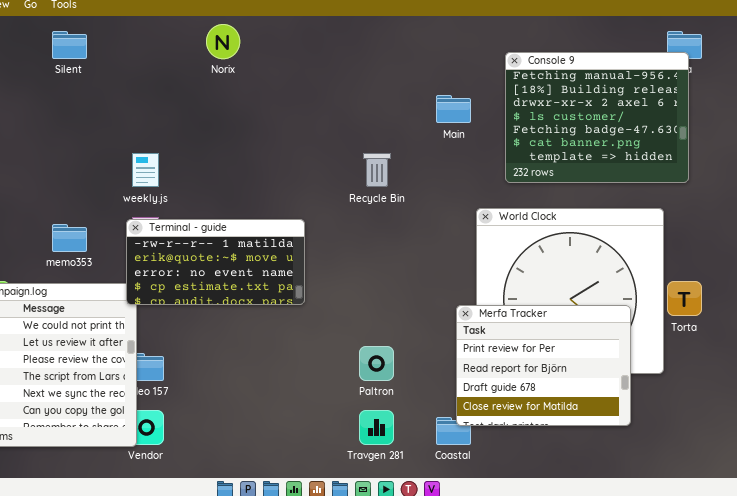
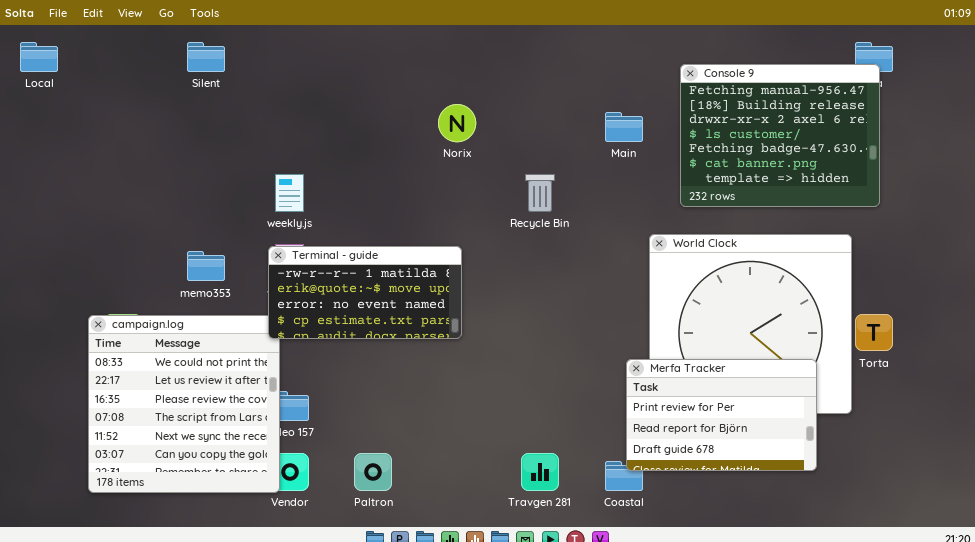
Norix: [206,24,240,59] -> [438,104,476,142], moved
Merfa Tracker: [456,305,631,426] -> [626,359,817,471], resized
Paltron: [359,346,394,381] -> [354,453,392,491], moved

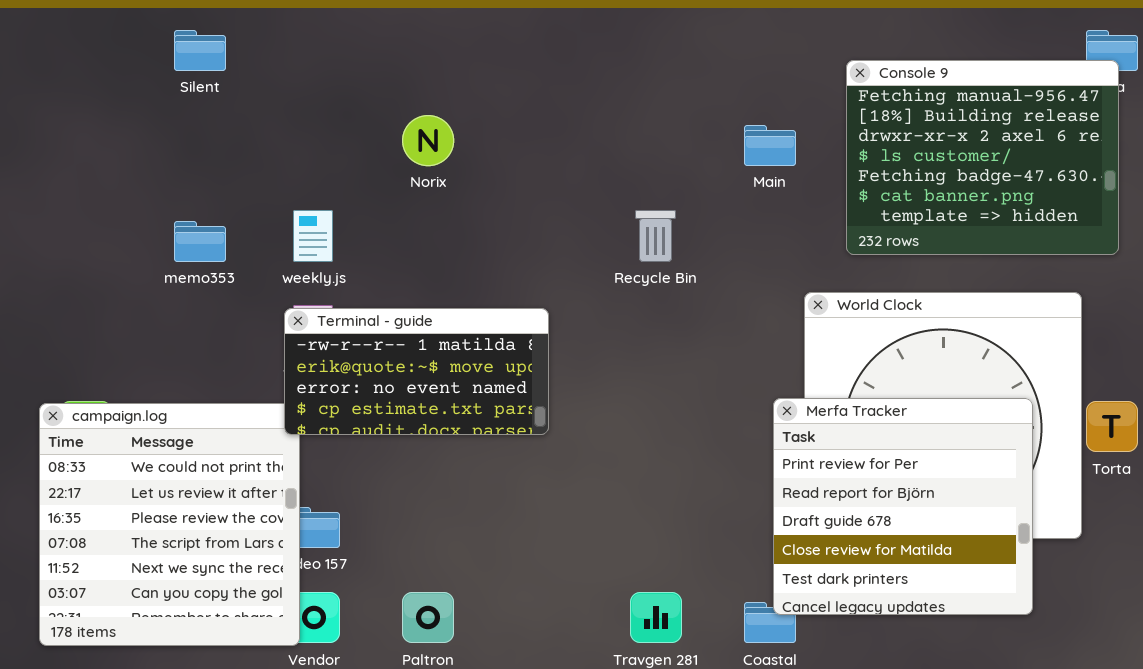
Norix: [438,104,476,142] -> [402,115,454,166], moved
memo353: [187,251,225,281] -> [174,221,226,262], moved
Merfa Tracker: [626,359,817,471] -> [773,398,1033,615], resized

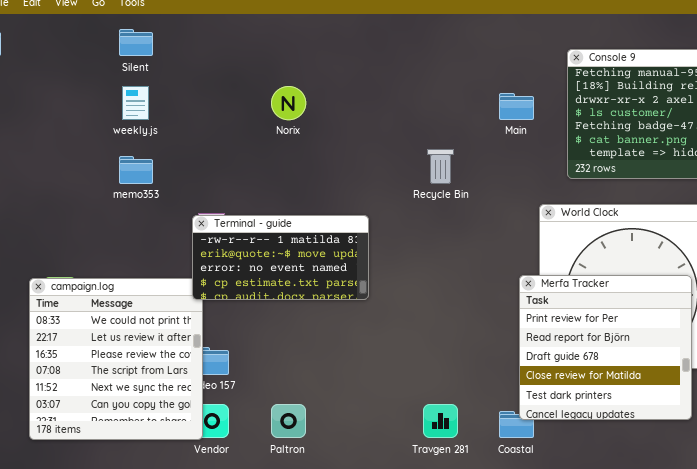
weekly.js: [293,210,333,262] -> [122,86,149,120], moved

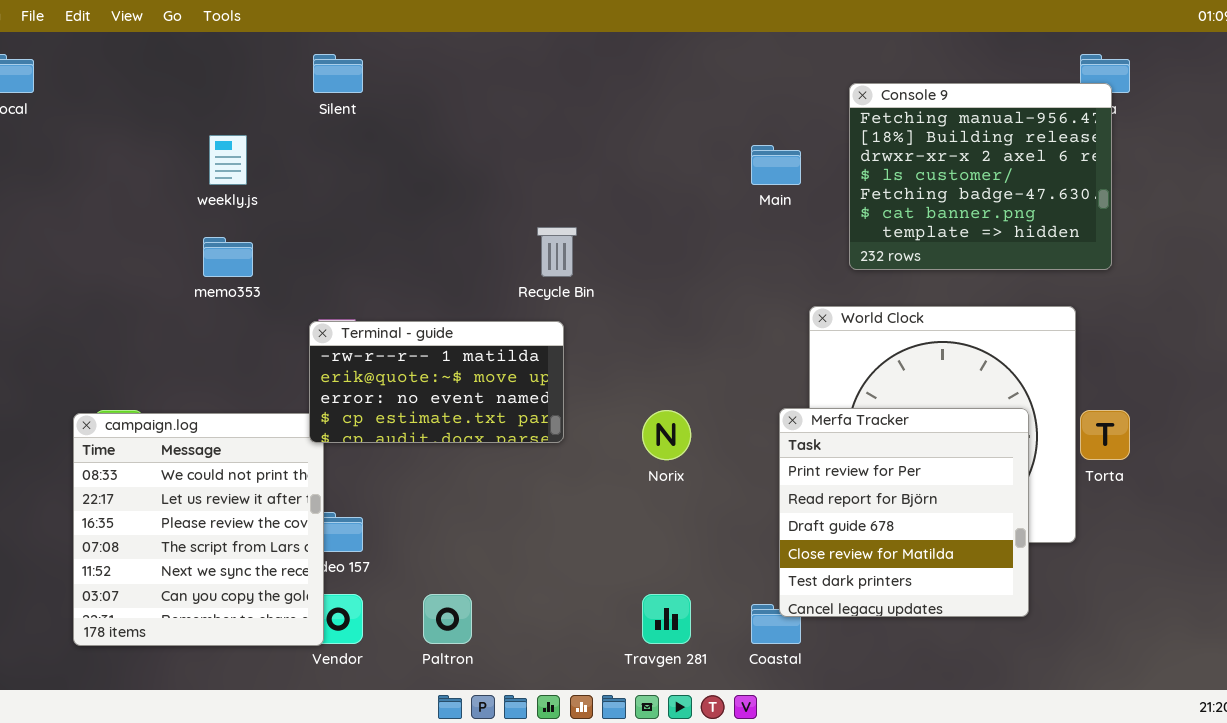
Silent: [119,29,153,56] -> [313,54,363,93], moved
Norix: [271,86,306,120] -> [642,410,691,460], moved
Recycle Bin: [427,149,454,184] -> [537,227,577,277], moved

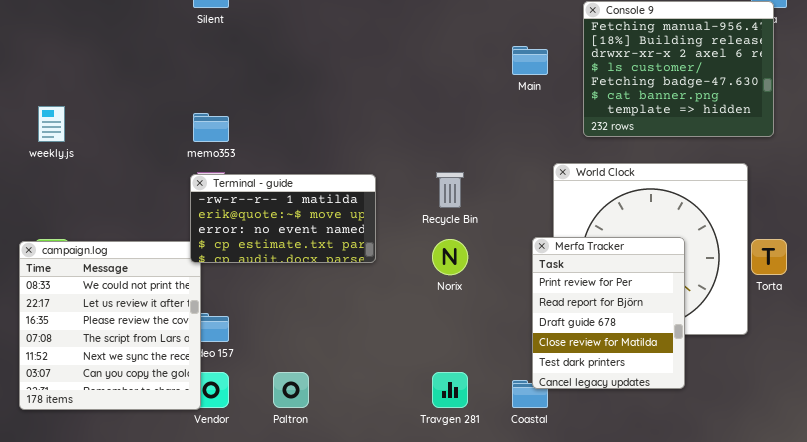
weekly.js: [209,135,247,185] -> [38,106,65,142], moved
Recycle Bin: [537,227,577,277] -> [436,172,464,208], moved
memo353: [203,237,253,277] -> [193,113,229,142], moved
Merfa Tracker: [779,408,1029,617] -> [532,237,685,389], resized

